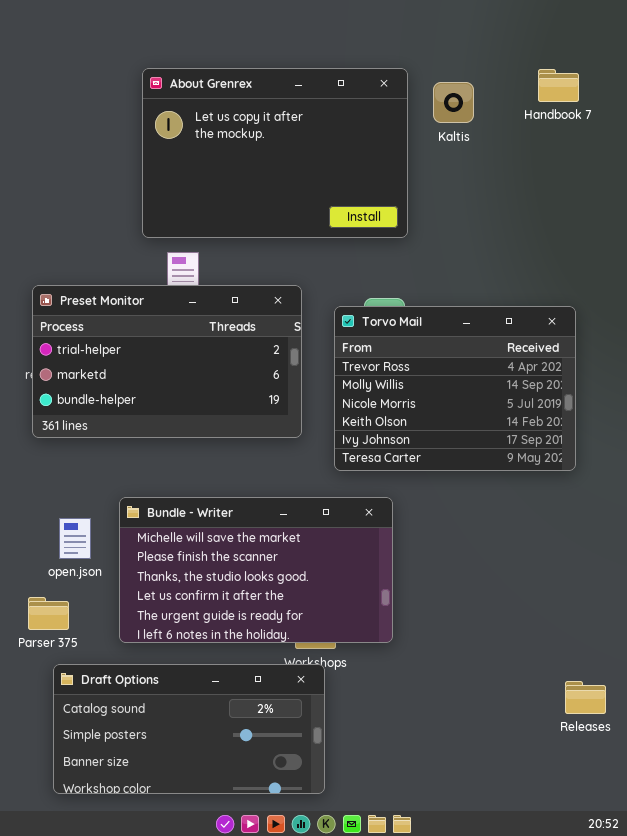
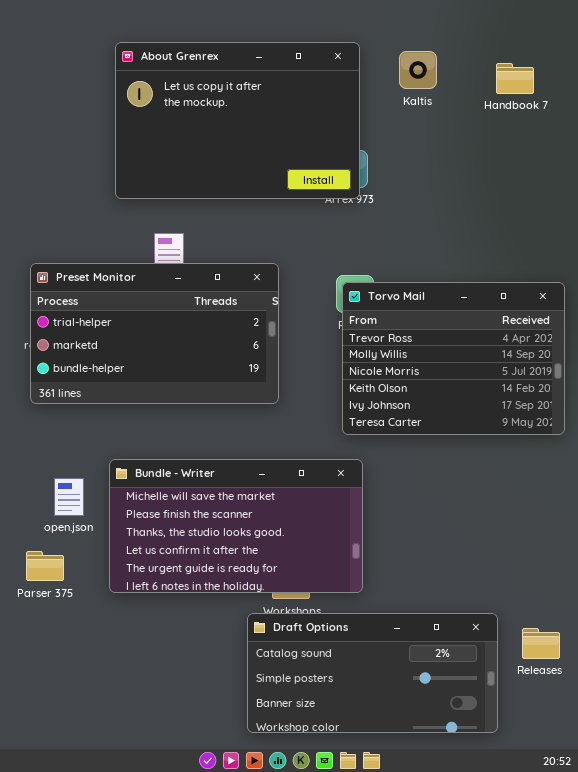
About Grenrex: [142,68,408,238] -> [115,42,360,199], moved
Kaltis: [433,82,474,123] -> [399,51,437,89], moved
Torvo Mail: [334,306,576,471] -> [342,282,565,435], moved
Draft Options: [53,664,325,794] -> [247,613,498,733], moved

